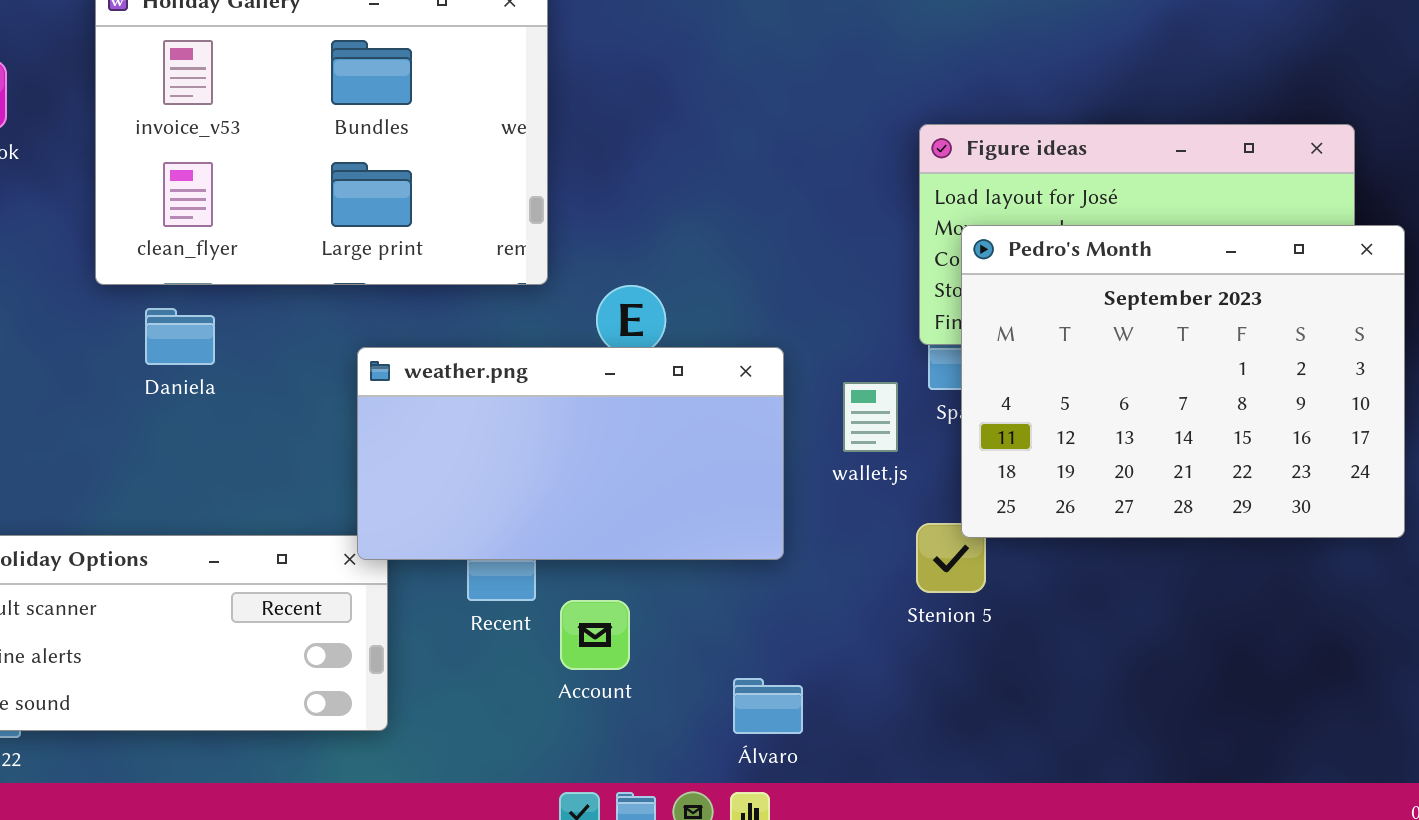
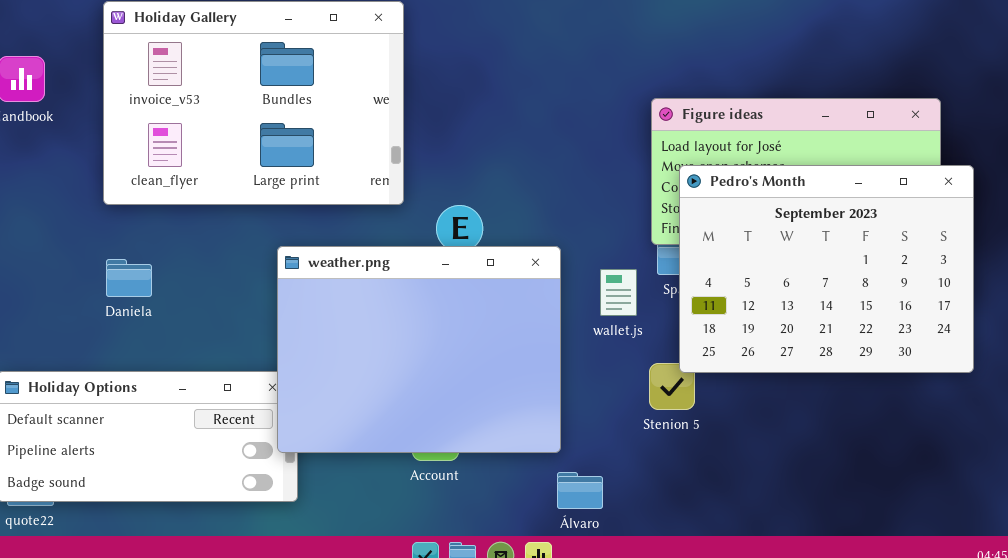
Daniela: [145,308,215,365] -> [106,259,152,297], moved
weather.png: [357,347,784,560] -> [277,246,561,453], resized
Álvaro: [733,678,803,734] -> [557,472,603,509], moved

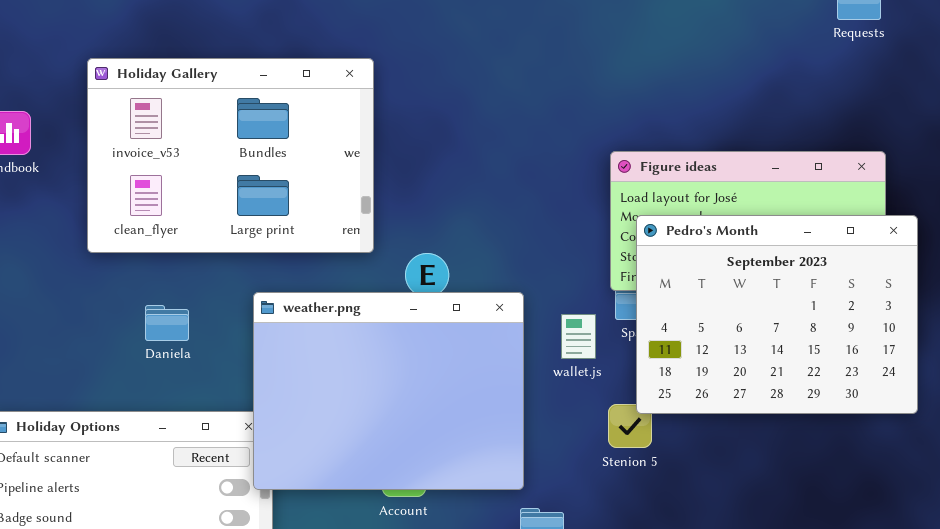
Daniela: [106,259,152,297] -> [145,305,189,341], moved

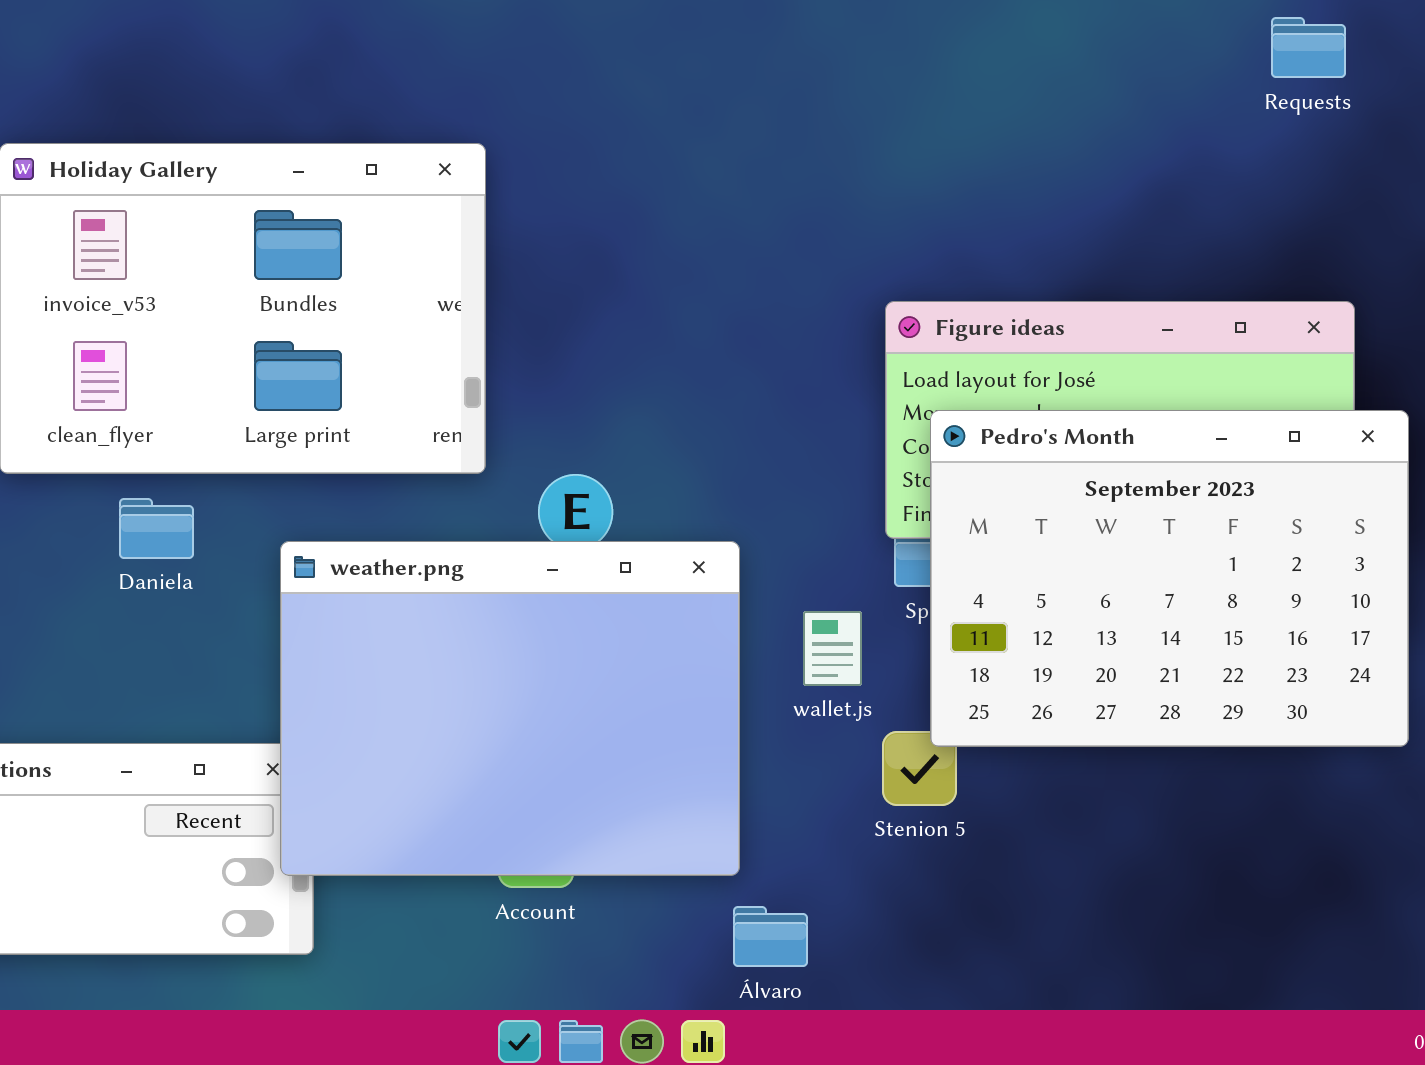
Daniela: [145,305,189,341] -> [119,498,194,559], moved
wallet.js: [561,314,596,359] -> [803,611,862,686], moved

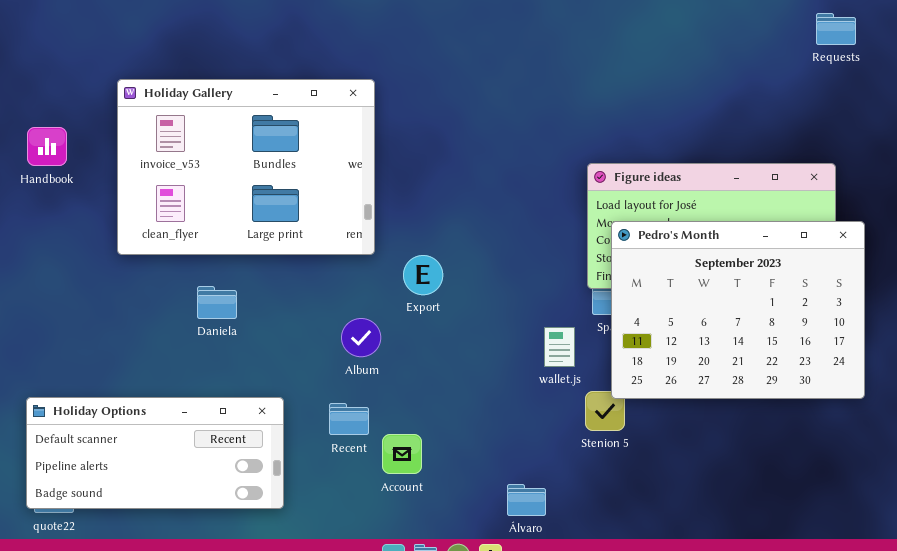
Requests: [1271,17,1346,78] -> [816,13,856,45], moved
Daniela: [119,498,194,559] -> [197,286,237,319], moved
weather.png: [280,541,740,876] -> none, closed

